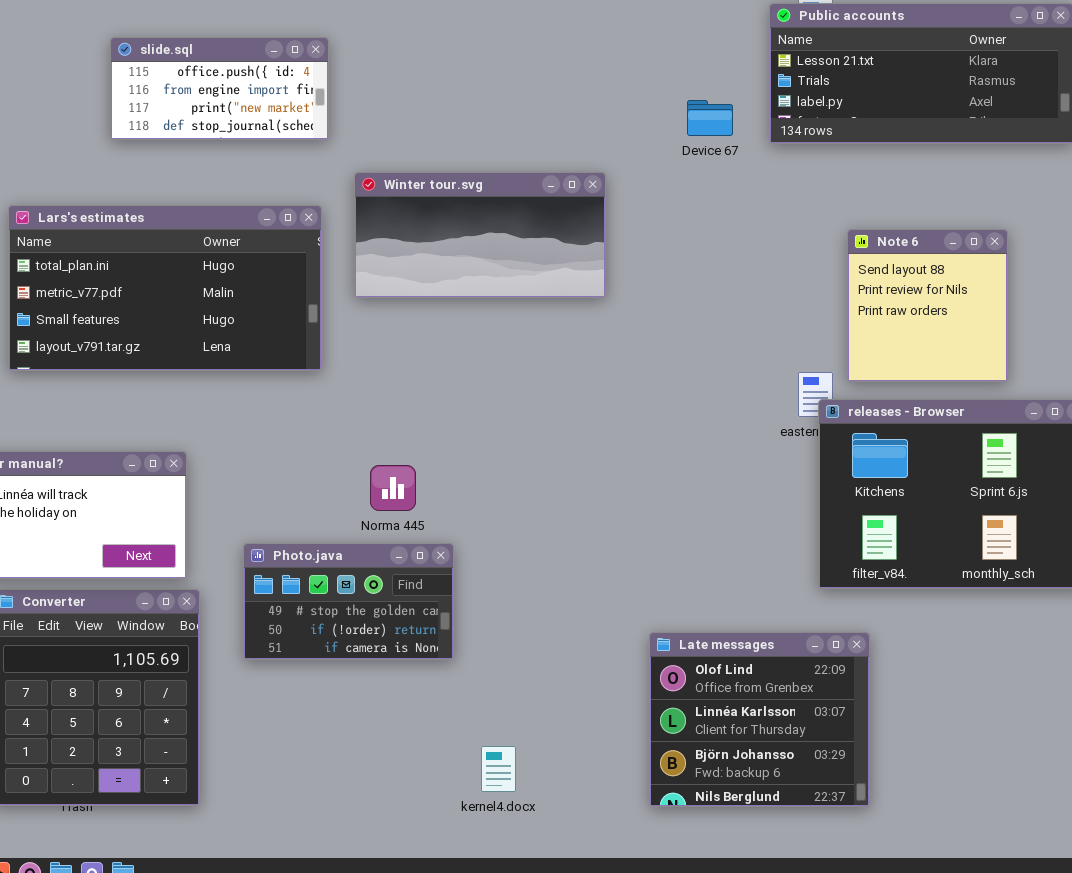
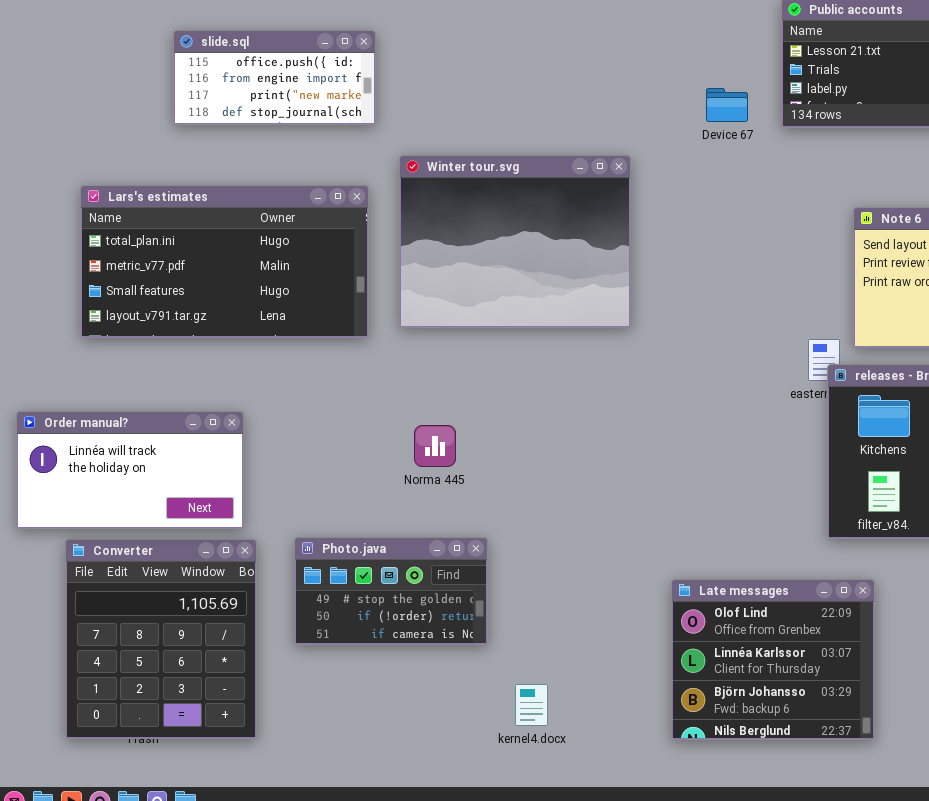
Winter tour.svg: [354,172,606,298] -> [399,155,631,328], resized
Photo.java: [243,543,454,660] -> [294,537,488,645], moved

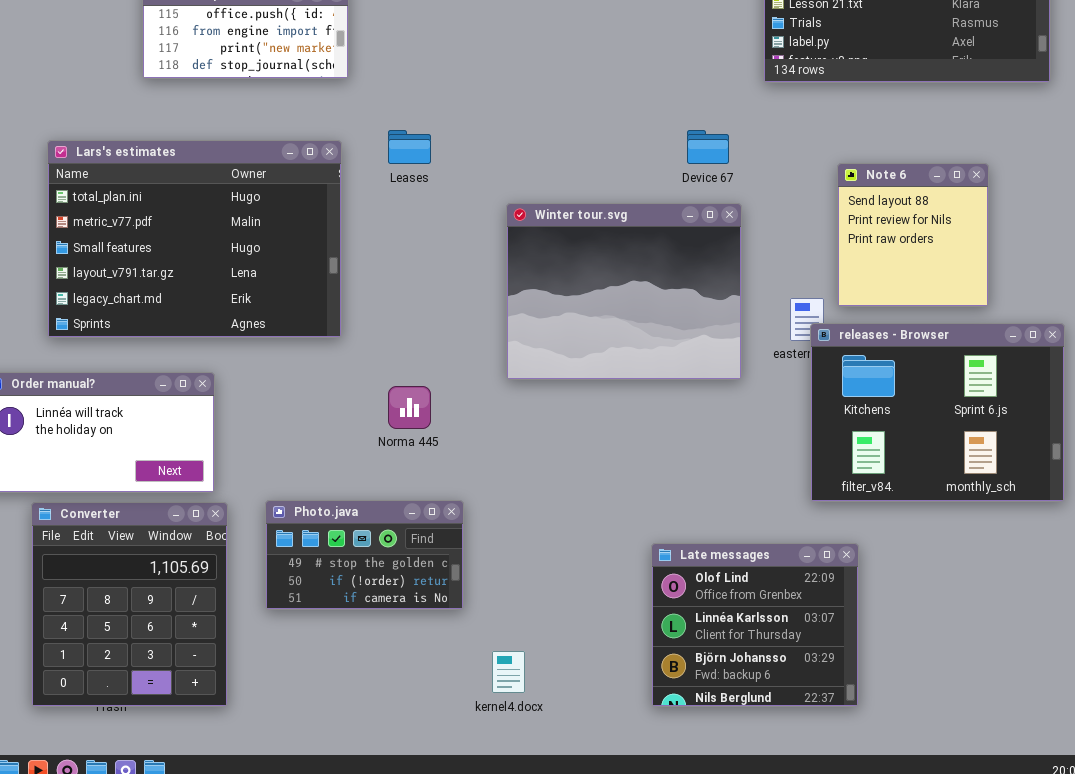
Device 67: [706,88,748,122] -> [687,130,729,164], moved
Winter tour.svg: [399,155,631,328] -> [506,203,742,380], moved
Lars's estimates: [80,185,369,338] -> [47,140,342,338], resized

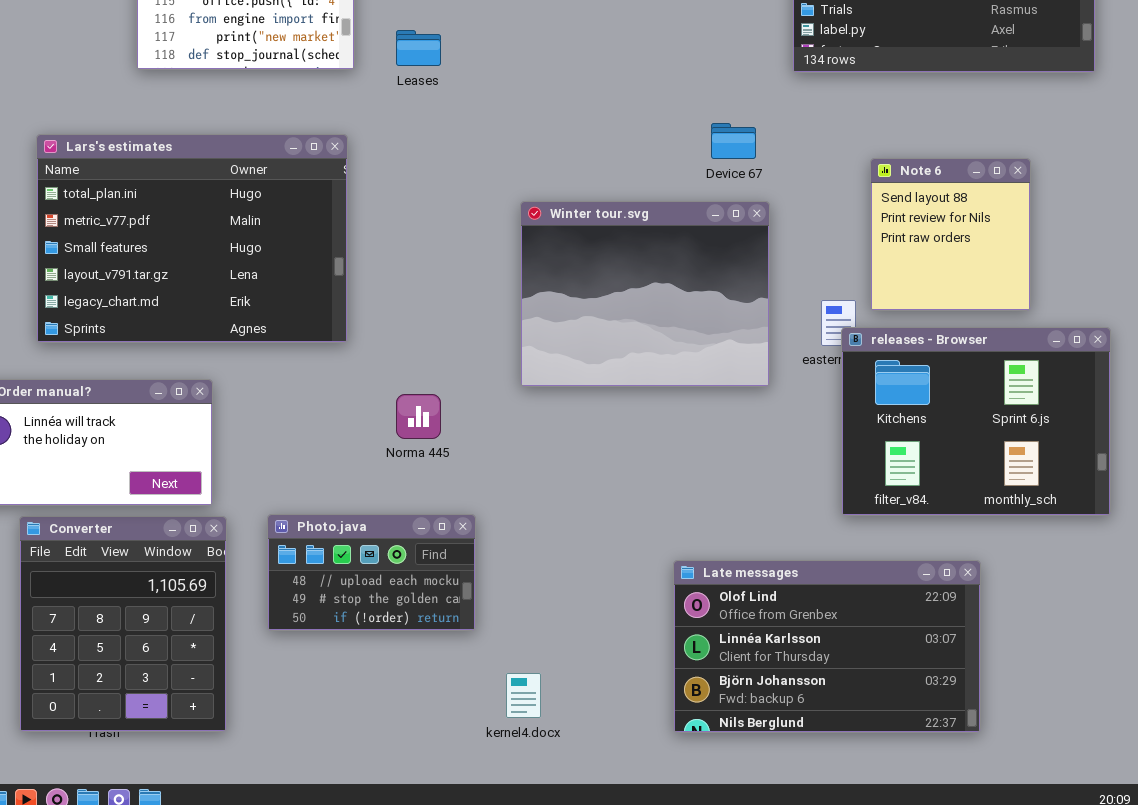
Leases: [388,130,431,164] -> [396,30,441,66], moved
Photo.java: [265,500,464,610] -> [267,514,476,631], scrolled up 1 row
Late messages: [651,543,859,707] -> [673,560,981,733], resized

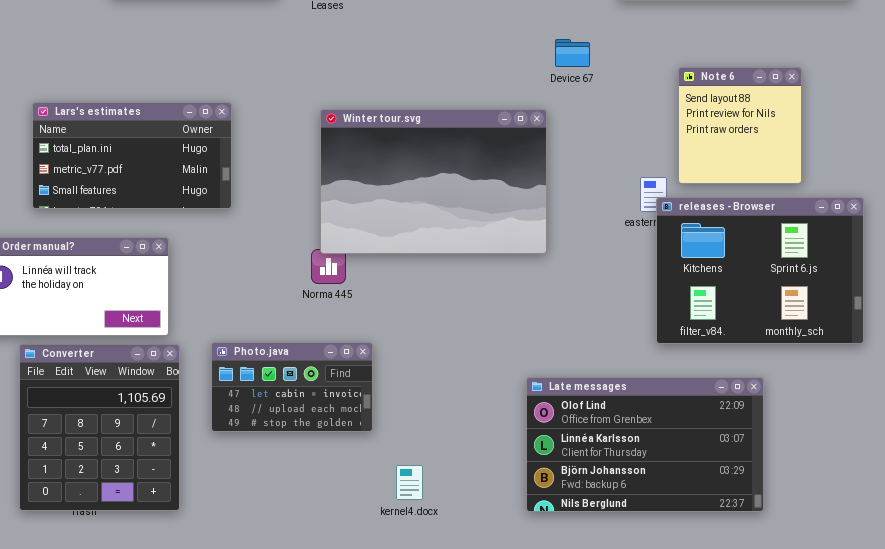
Lars's estimates: [36,134,348,343] -> [32,102,232,209], resized
Winter tour.svg: [520,201,770,387] -> [320,109,547,254], moved, resized
Photo.java: [267,514,476,631] -> [211,342,373,432], scrolled up 1 row

